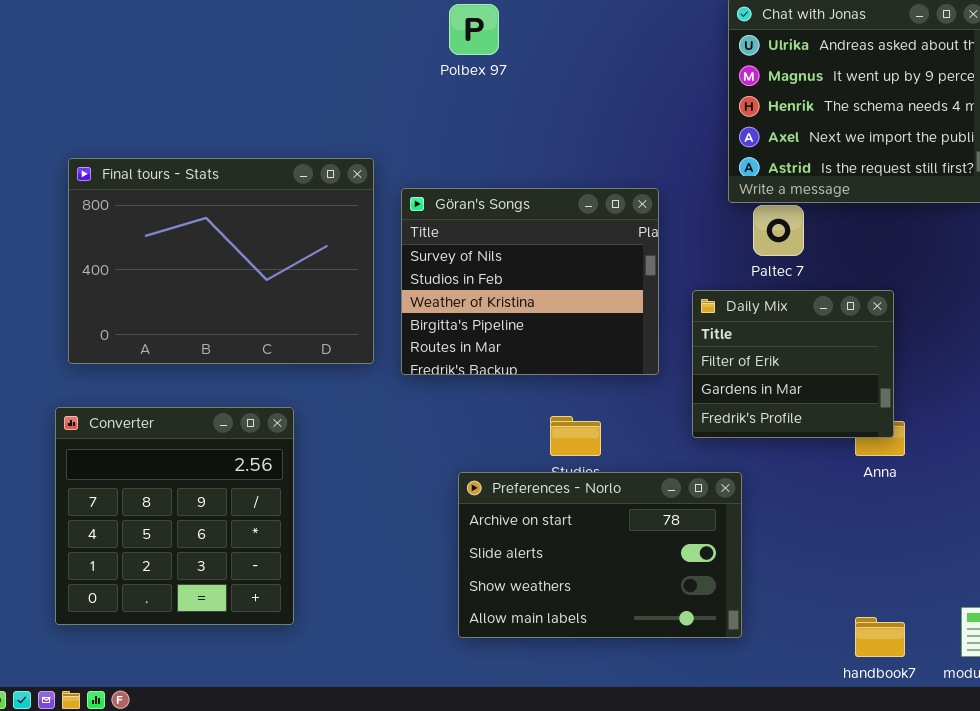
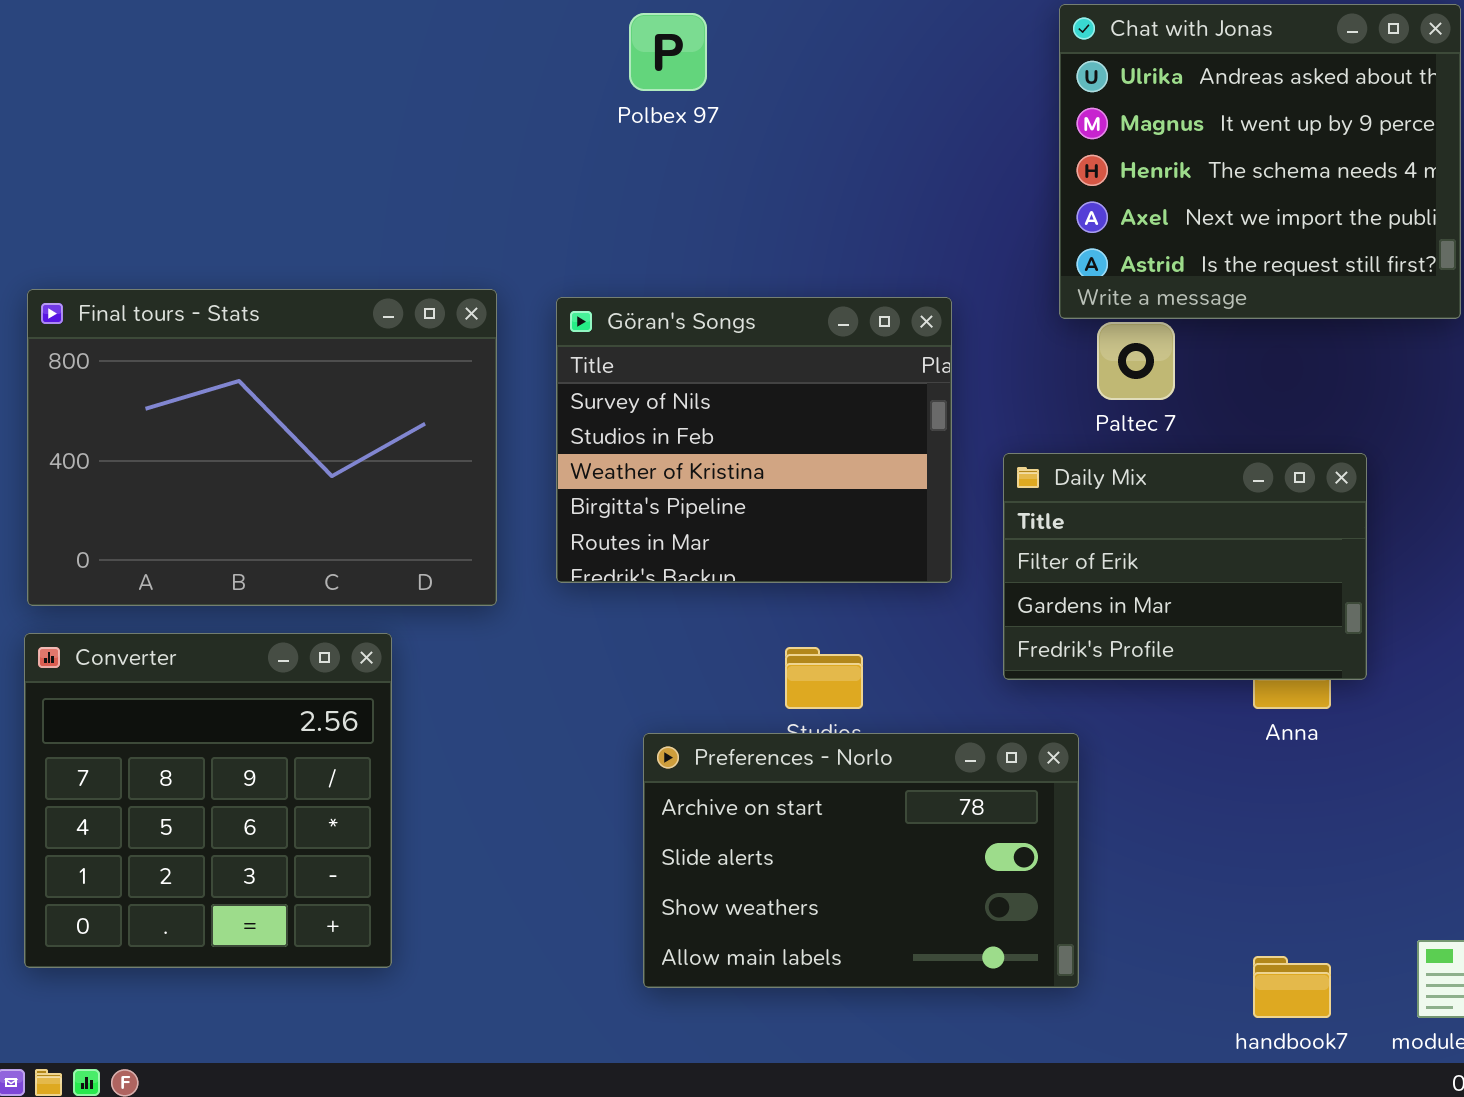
Final tours - Stats: [68,158,374,364] -> [27,289,497,606], moved
Daily Mix: [692,290,894,438] -> [1003,453,1367,680], resized

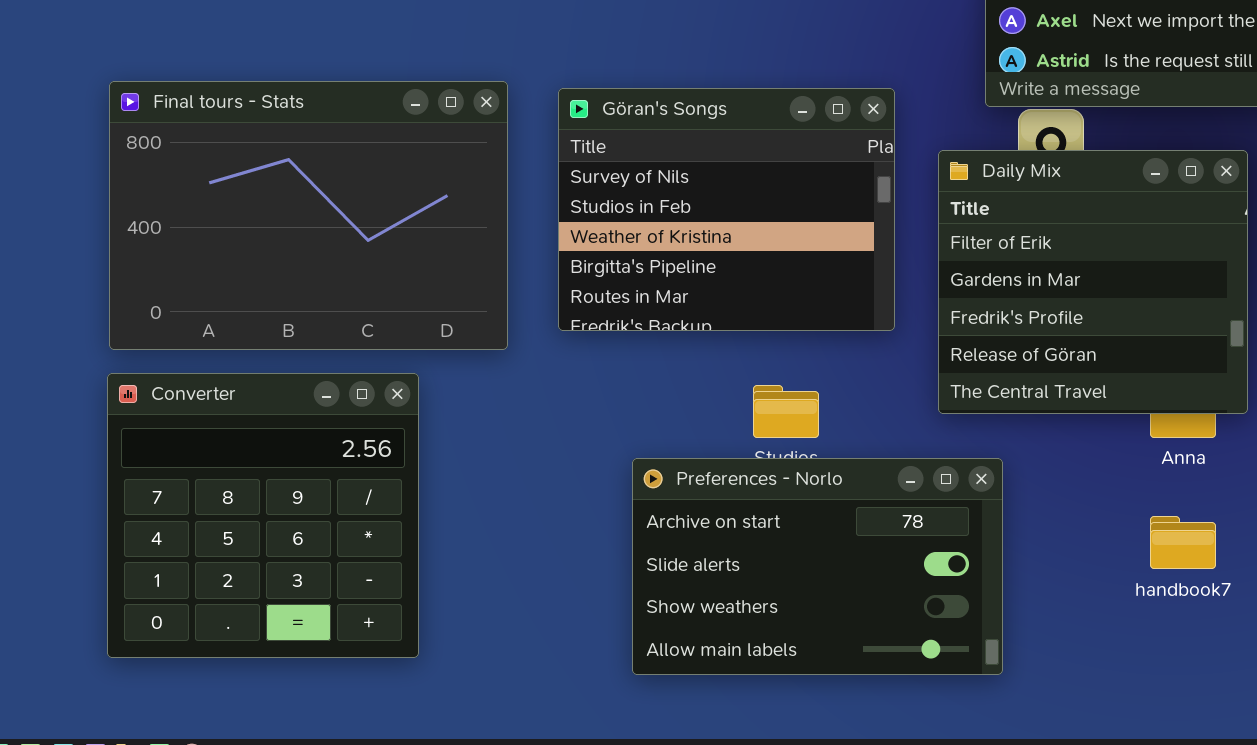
Daily Mix: [1003,453,1367,680] -> [938,150,1248,414], resized
handbook7: [1253,956,1331,1018] -> [1150,516,1216,569], moved

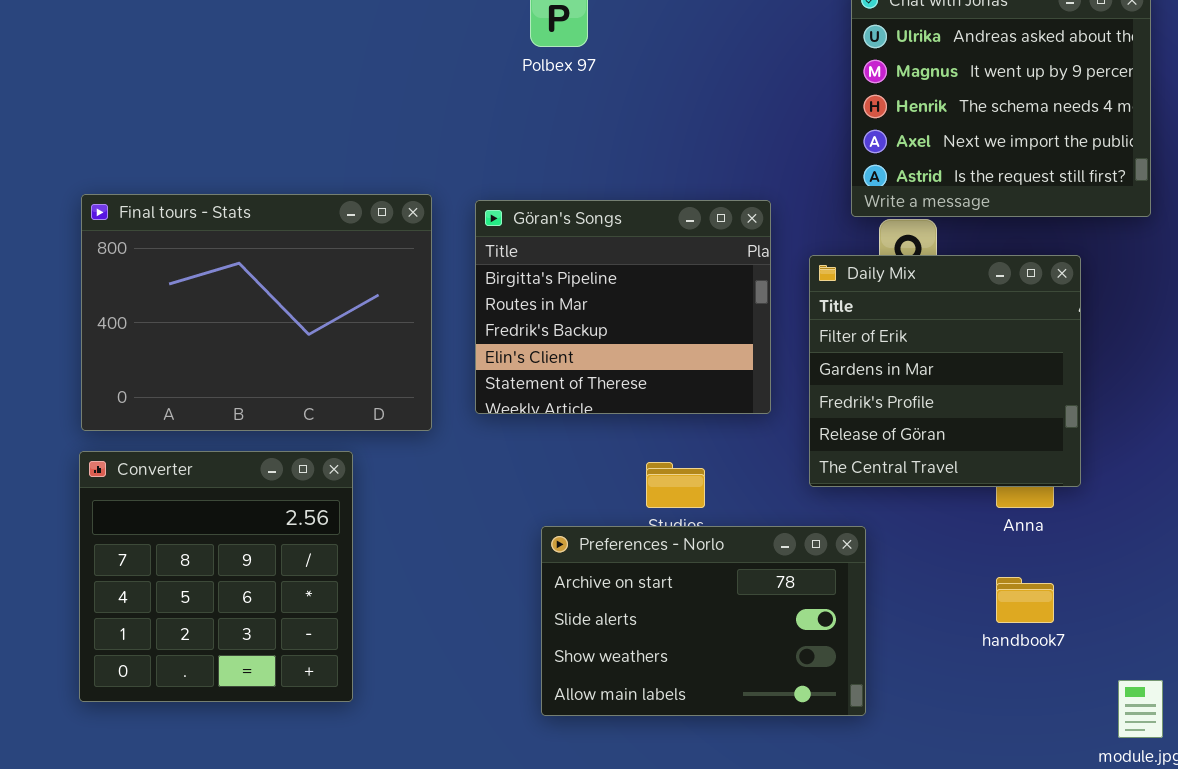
Göran's Songs: [558,88,895,331] -> [475,200,771,414], scrolled down 3 rows

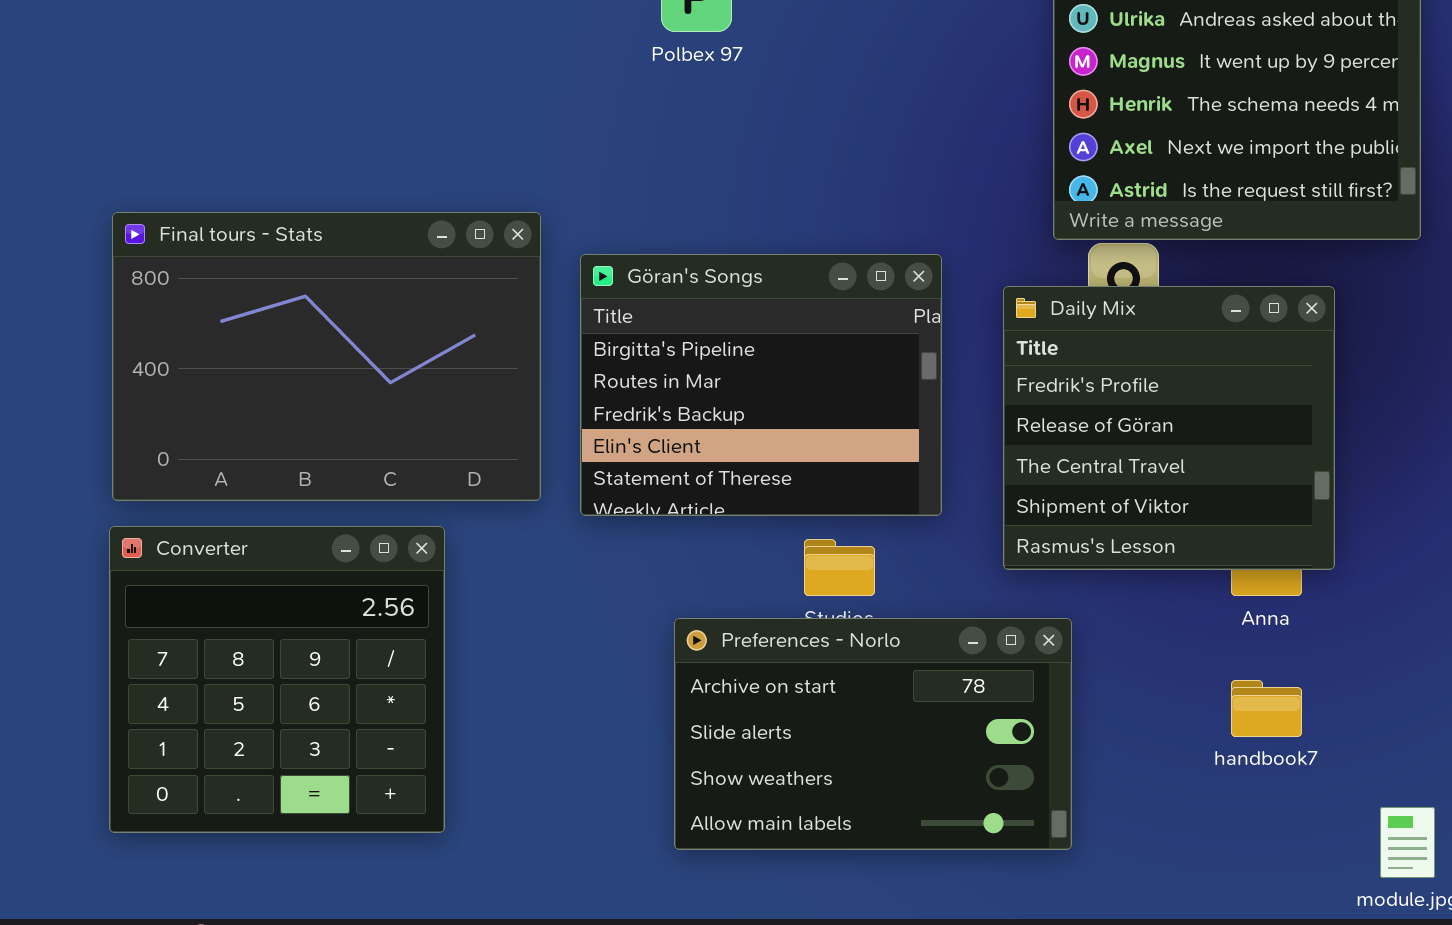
Göran's Songs: [475,200,771,414] -> [580,254,942,516], moved
Daily Mix: [809,255,1081,487] -> [1003,286,1335,570], scrolled down 2 rows

